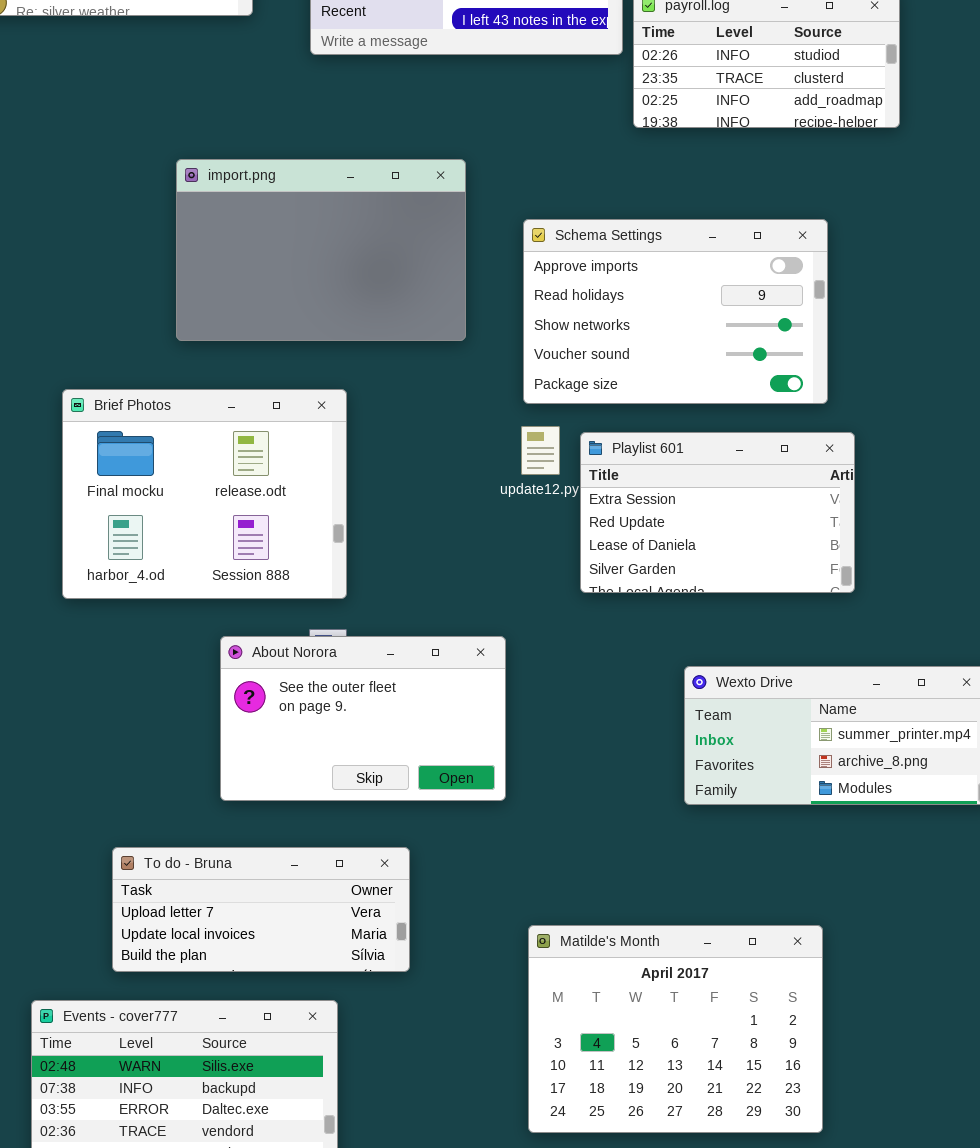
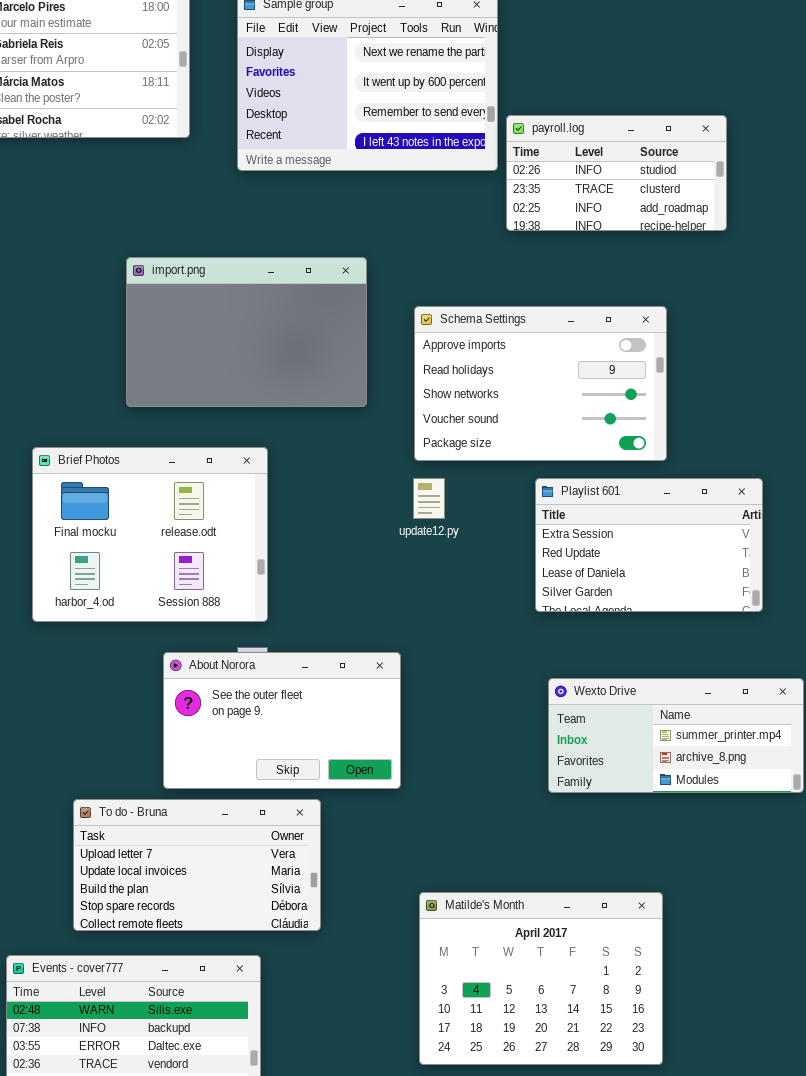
Playlist 601: [580,432,855,593] -> [535,478,763,612], moved
To do - Bruna: [112,847,410,972] -> [73,799,321,931], resized

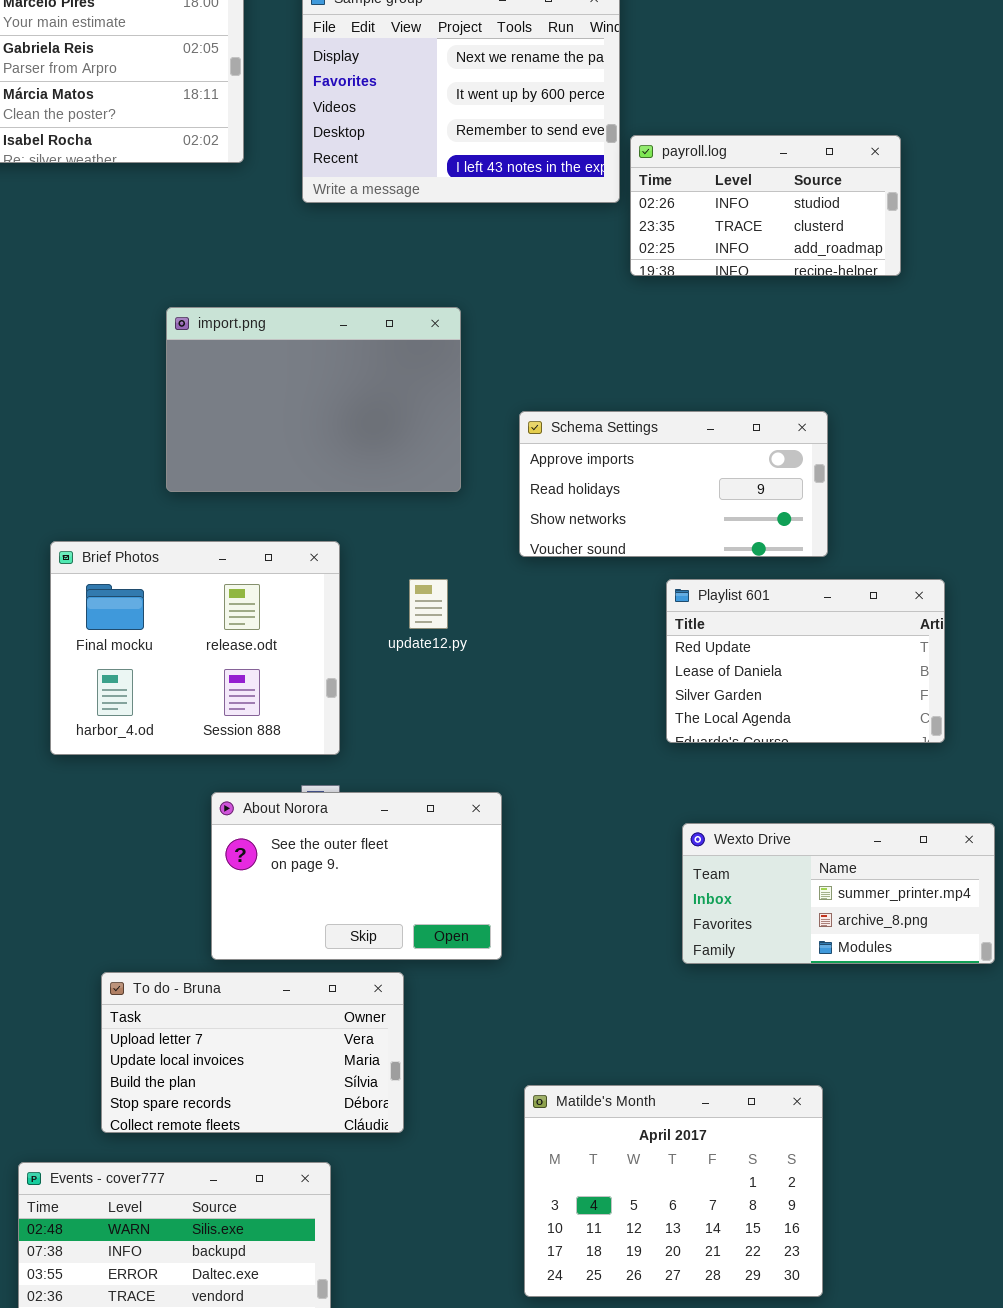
Schema Settings: [414,306,667,461] -> [519,411,828,557], resized
update12.py: [413,478,445,519] -> [409,579,448,629], moved
Playlist 601: [535,478,763,612] -> [666,579,945,743], scrolled down 1 row

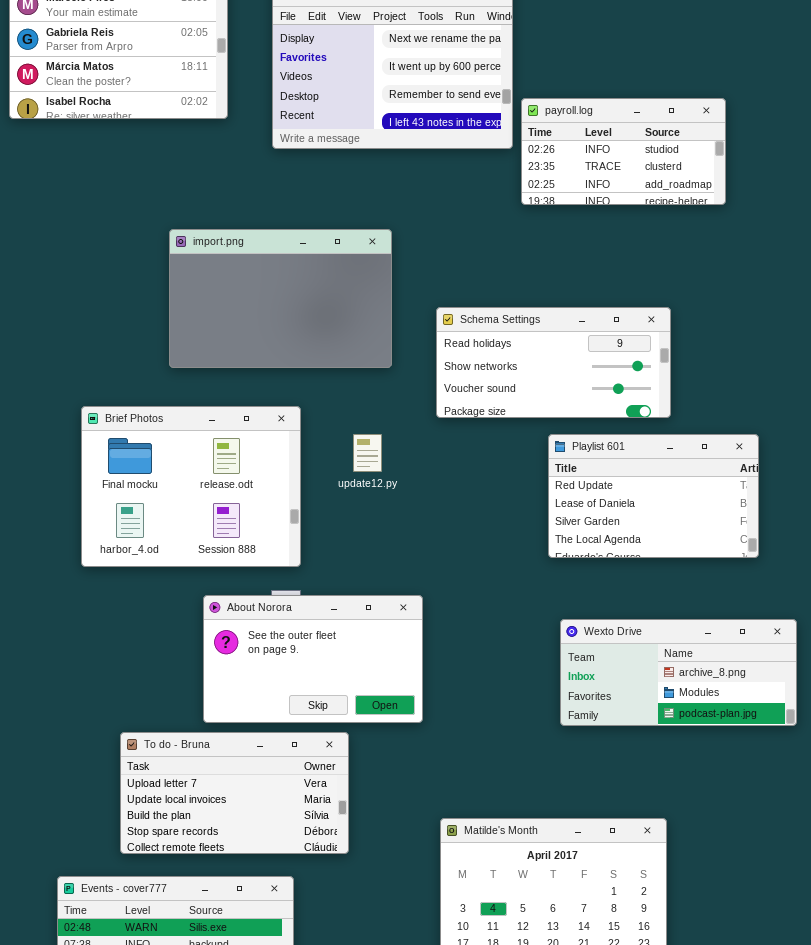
Schema Settings: [519,411,828,557] -> [436,307,671,418], scrolled down 1 row
Wexto Drive: [682,823,995,964] -> [560,619,797,726], scrolled down 1 row

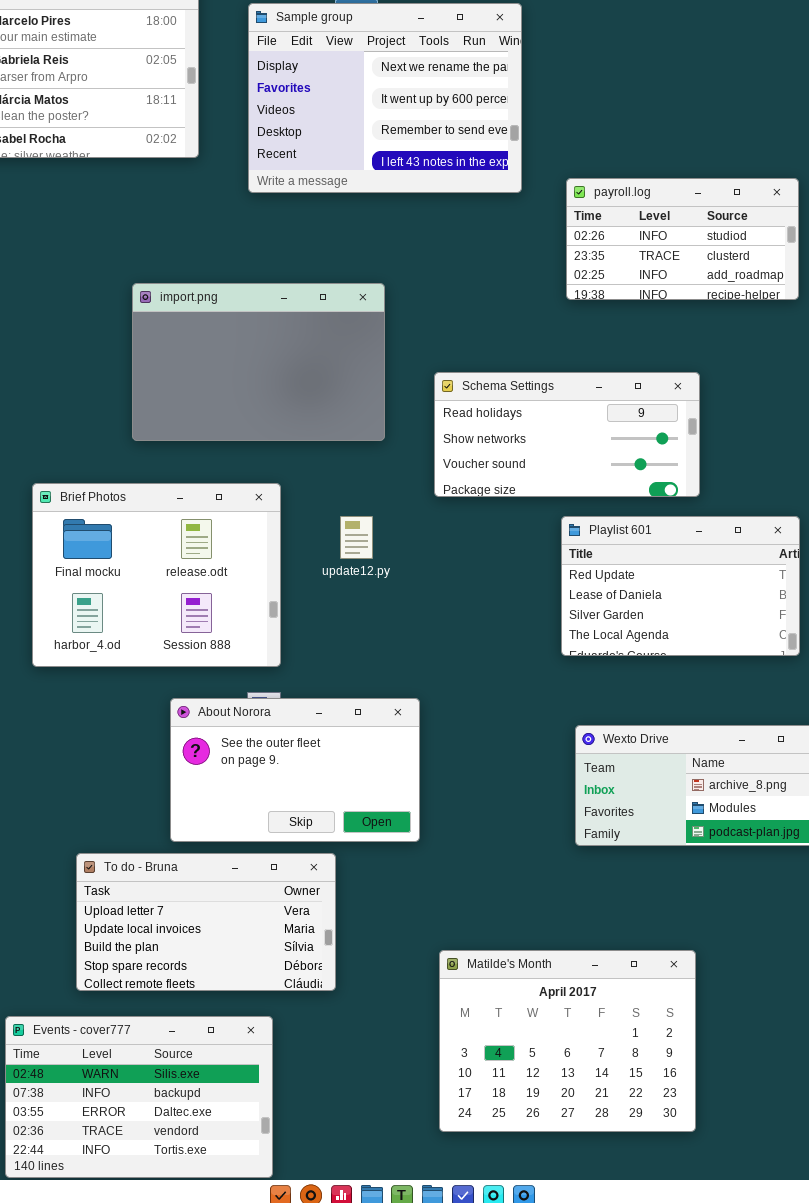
payroll.log: [521,98,726,205] -> [566,178,799,300], moved

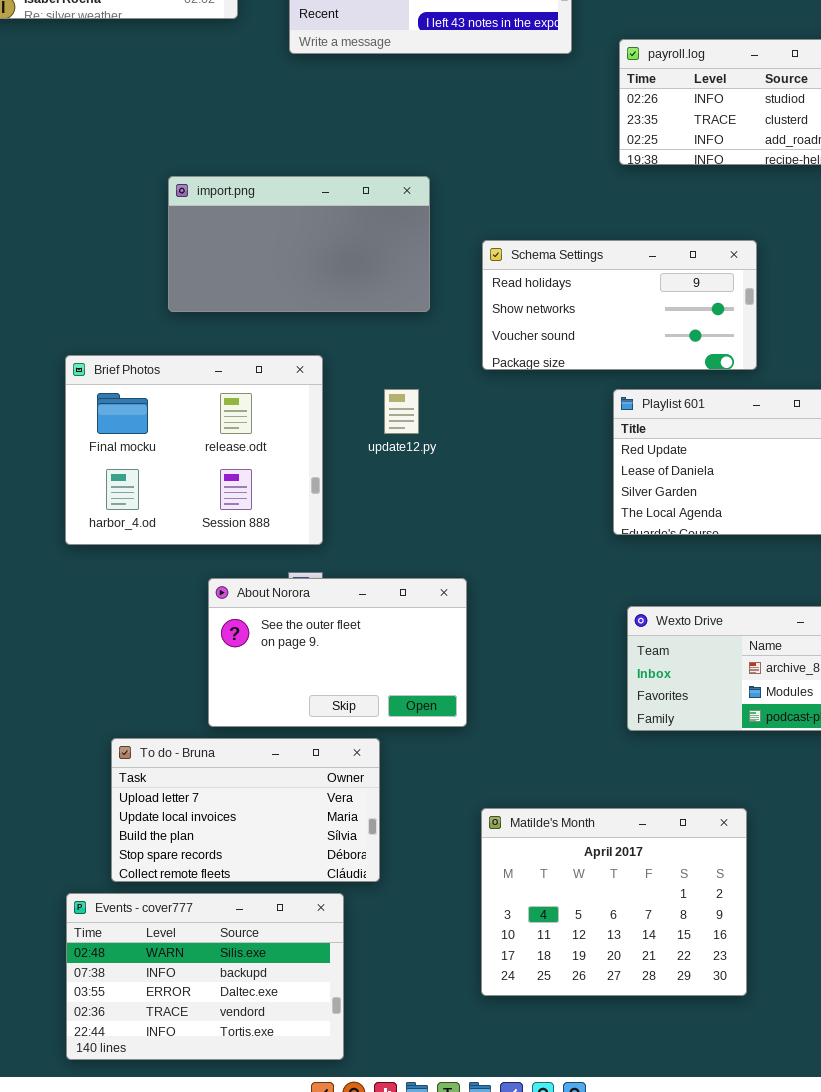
import.png: [132,283,385,441] -> [168,176,430,312], resized
Matilde's Month: [439,950,696,1132] -> [481,808,747,996], moved
Events - cover777: [5,1016,273,1178] -> [66,893,344,1060], moved

